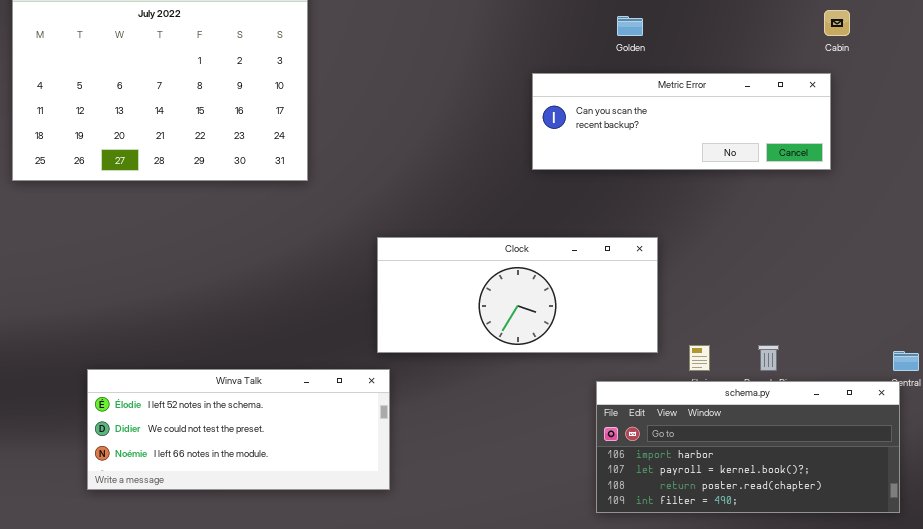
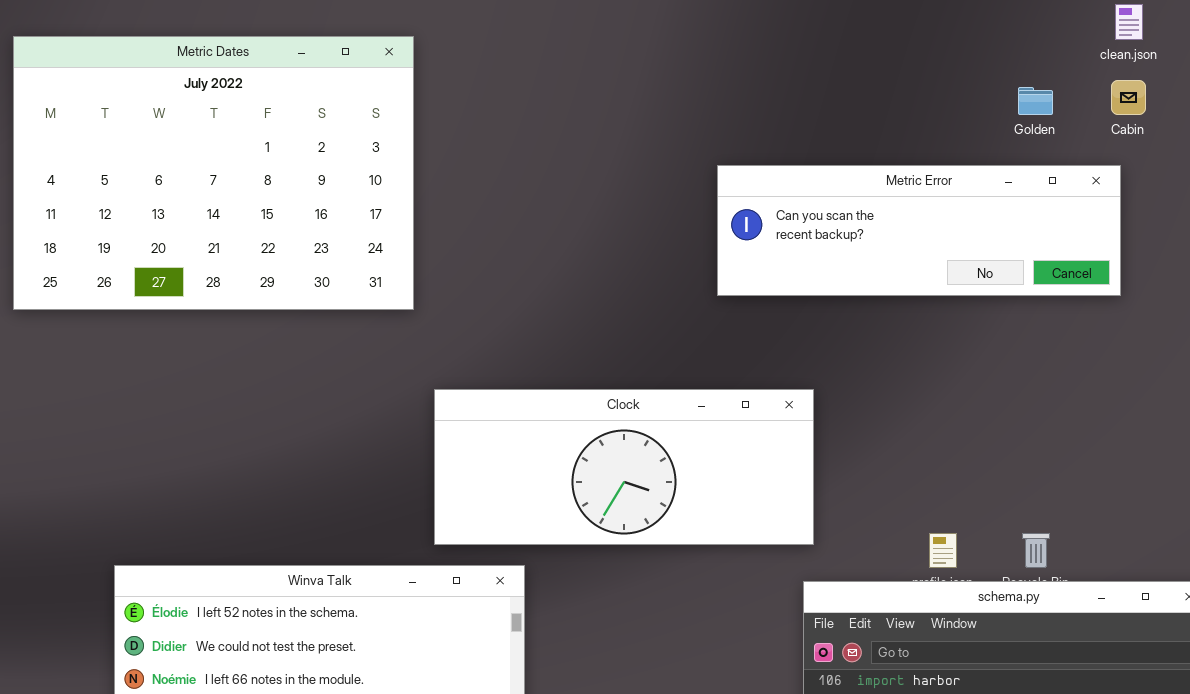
Golden: [617,16,643,36] -> [1018,87,1053,115], moved
Clock: [377,237,658,353] -> [434,389,814,545], moved

